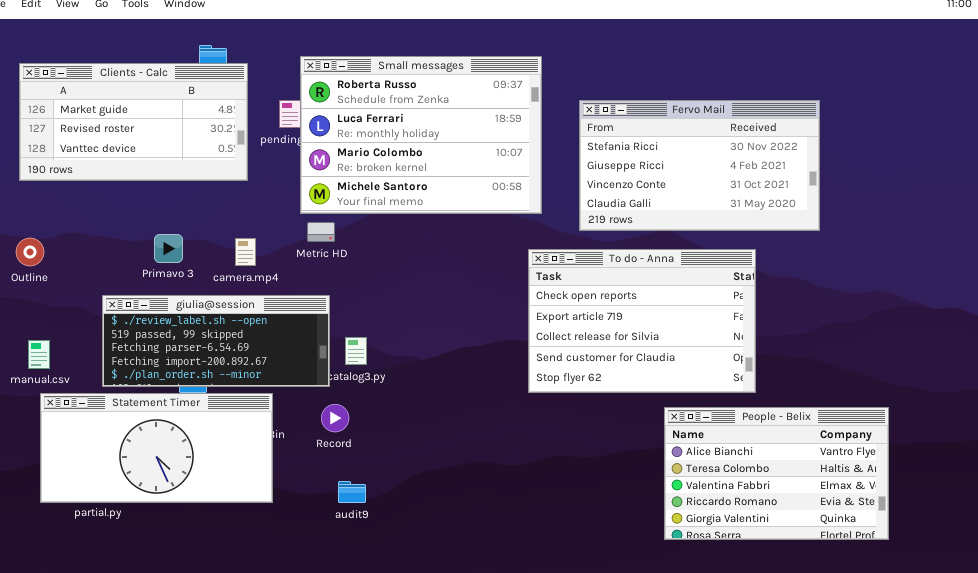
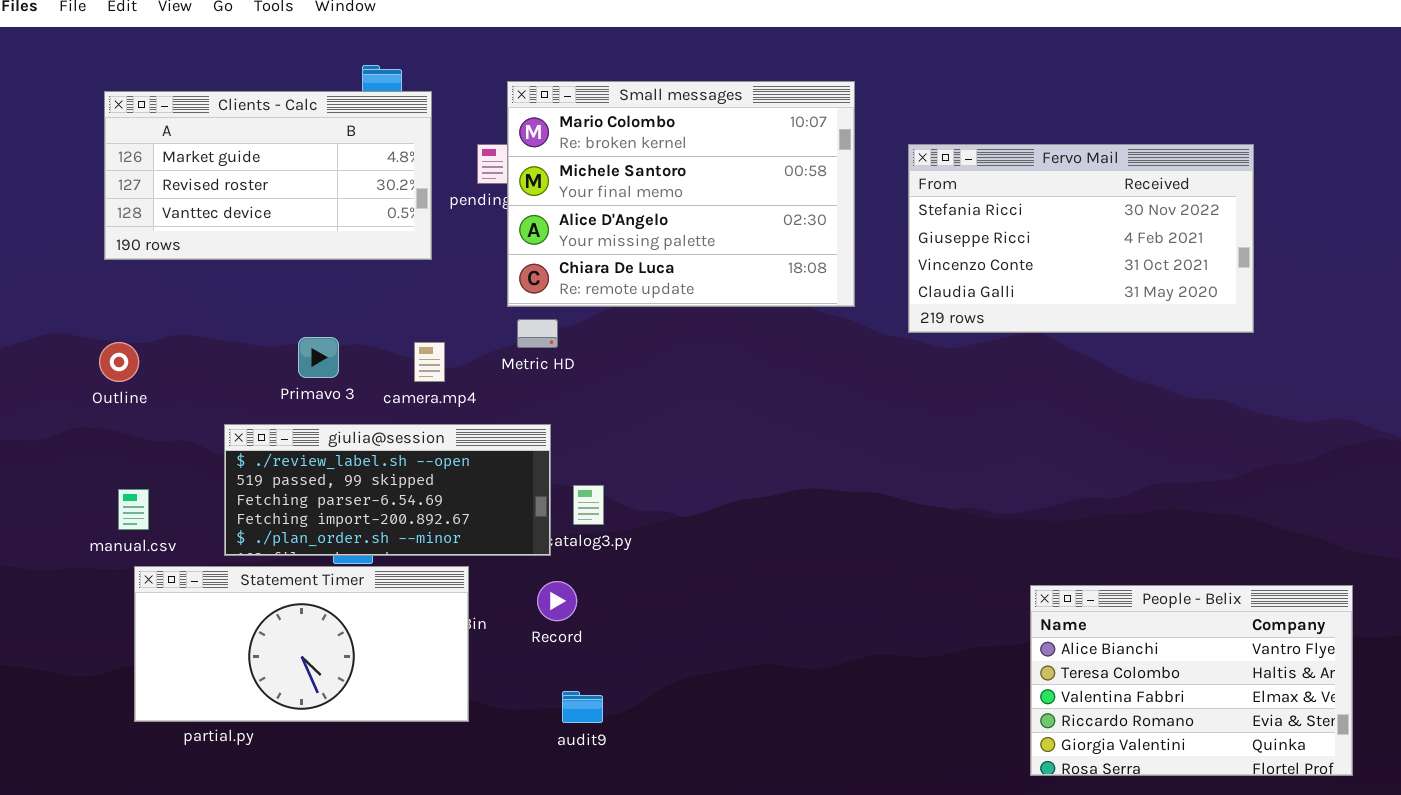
Small messages: [300,56,542,214] -> [507,81,855,307], scrolled down 2 rows
To do - Anna: [528,249,756,393] -> none, closed

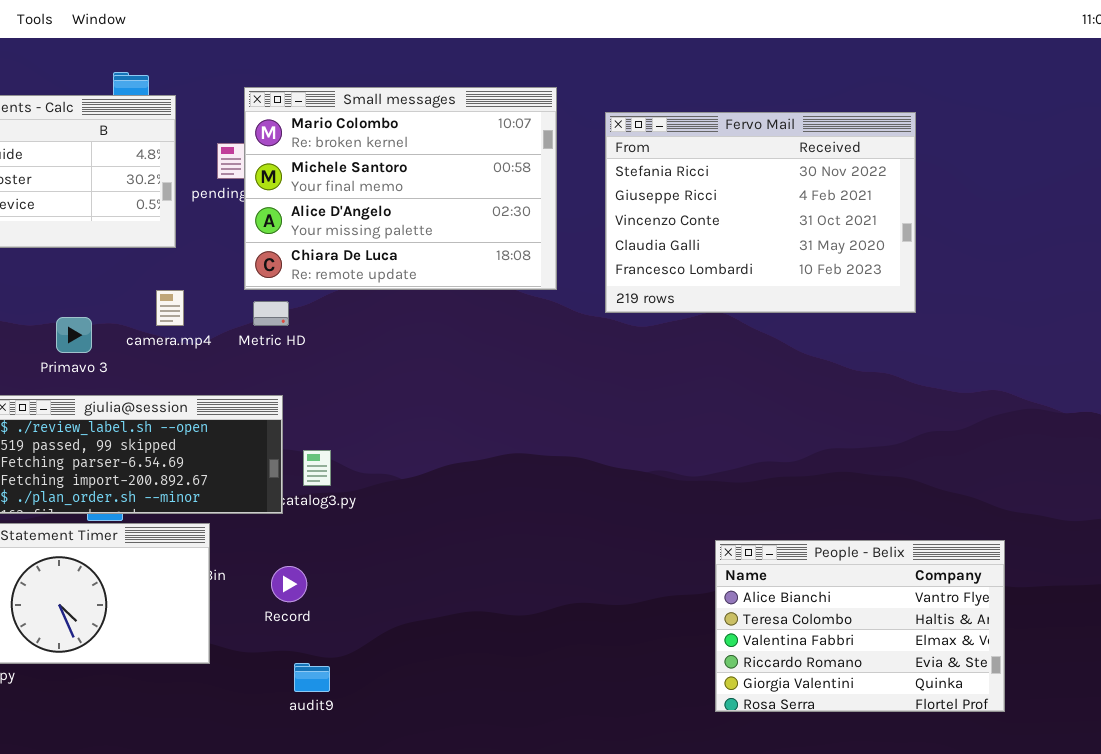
Fervo Mail: [908,144,1254,333] -> [605,112,916,313], resized
camera.mp4: [414,342,445,382] -> [156,290,184,326], moved
Record: [537,581,577,621] -> [271,566,307,602], moved
audit9: [562,691,603,723] -> [294,663,330,692], moved

